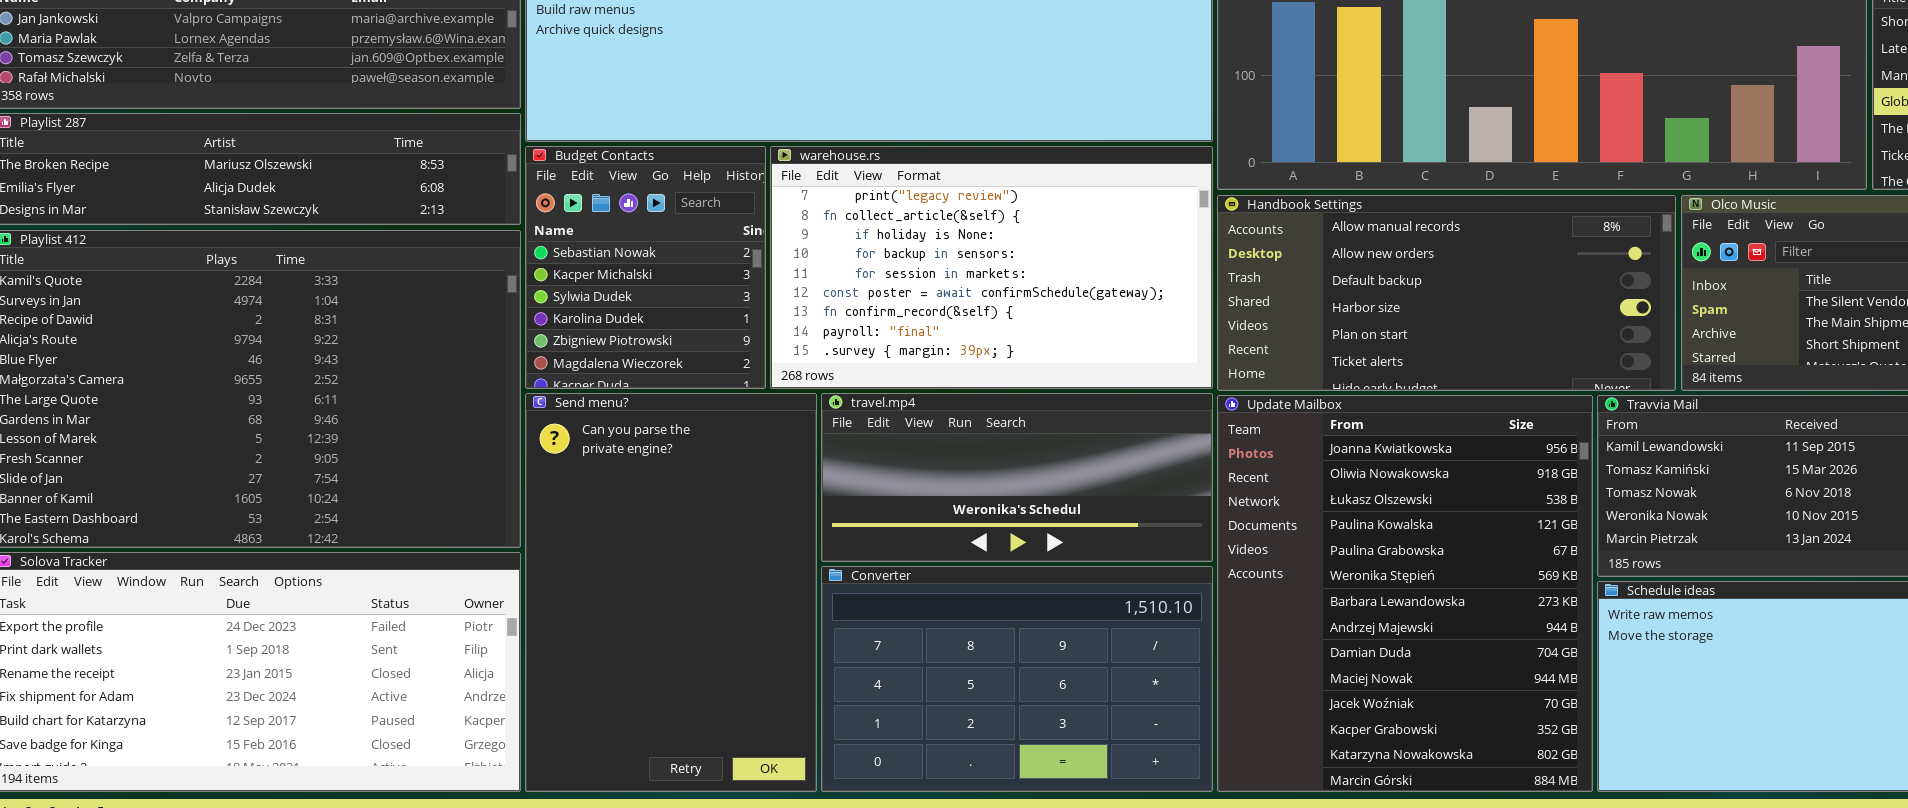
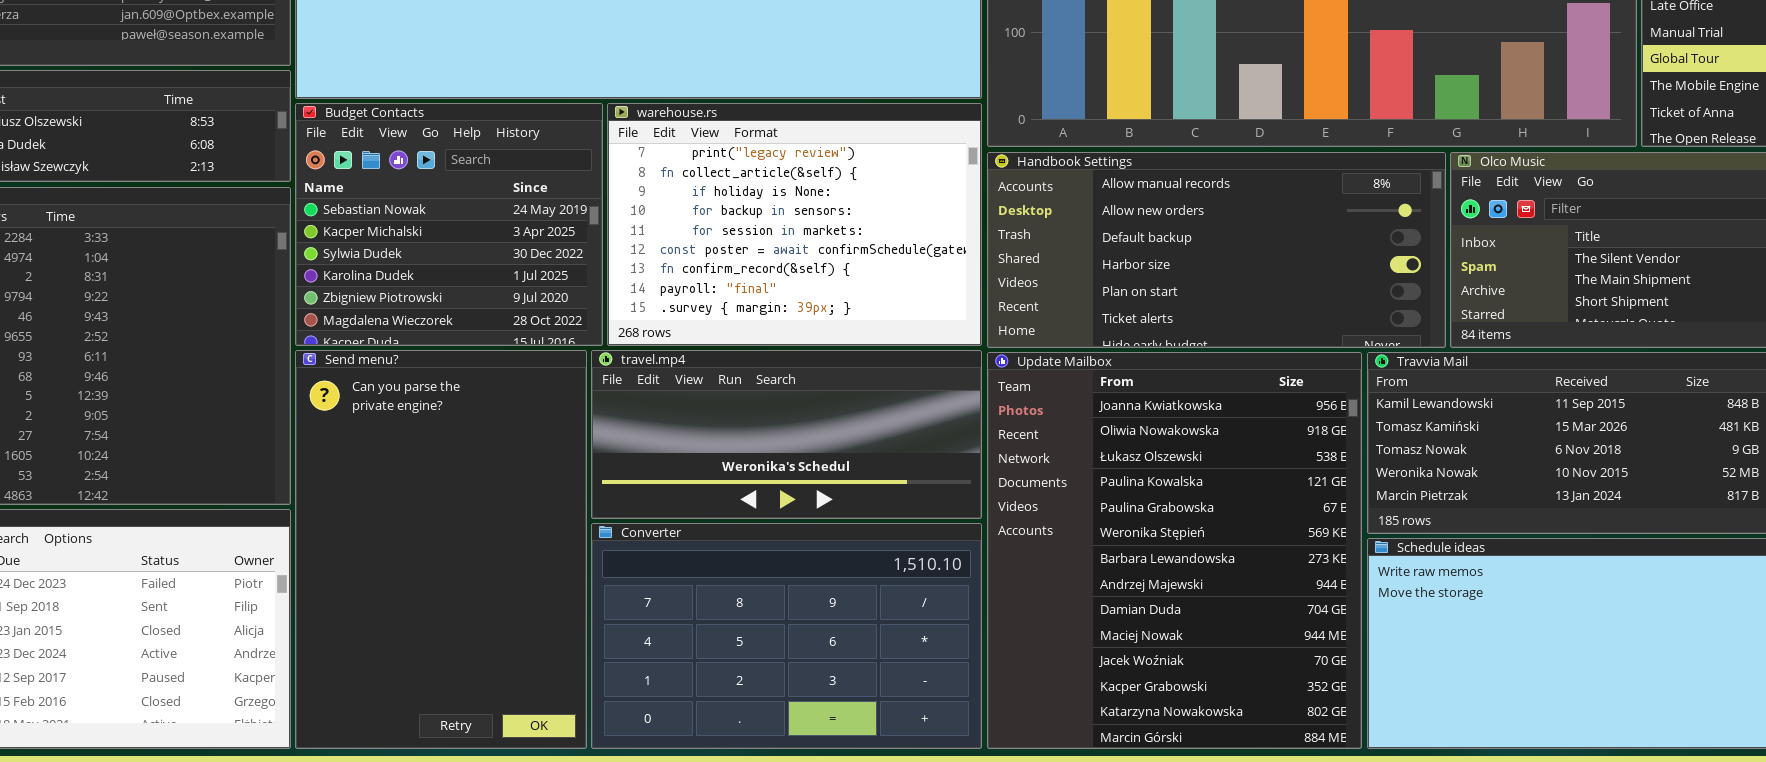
Budget Contacts: [525,146,766,389] -> [295,103,603,346], resized
warehouse.rs: [770,146,1213,389] -> [607,103,982,346], resized

